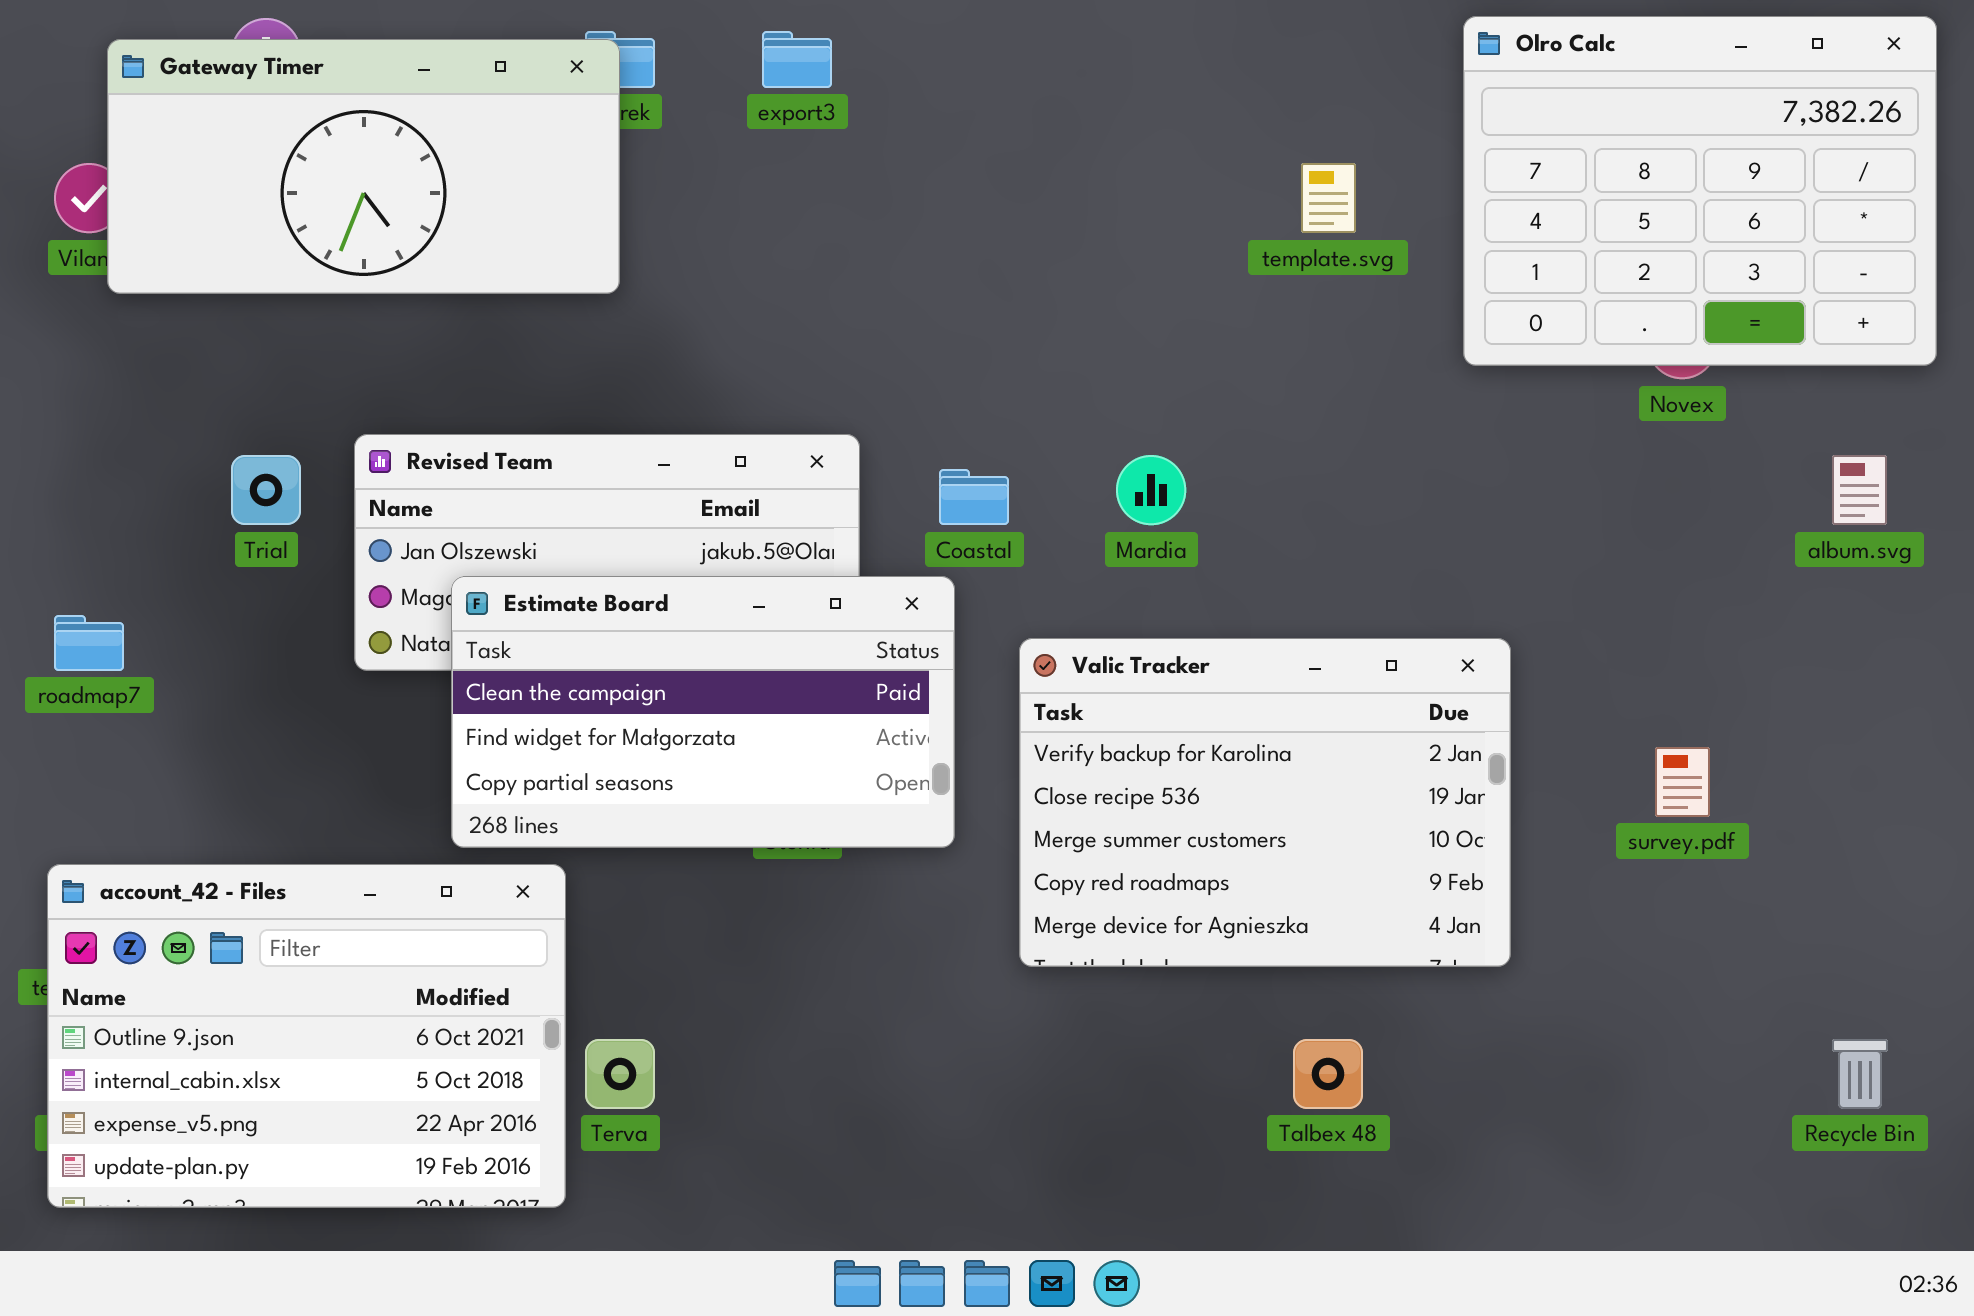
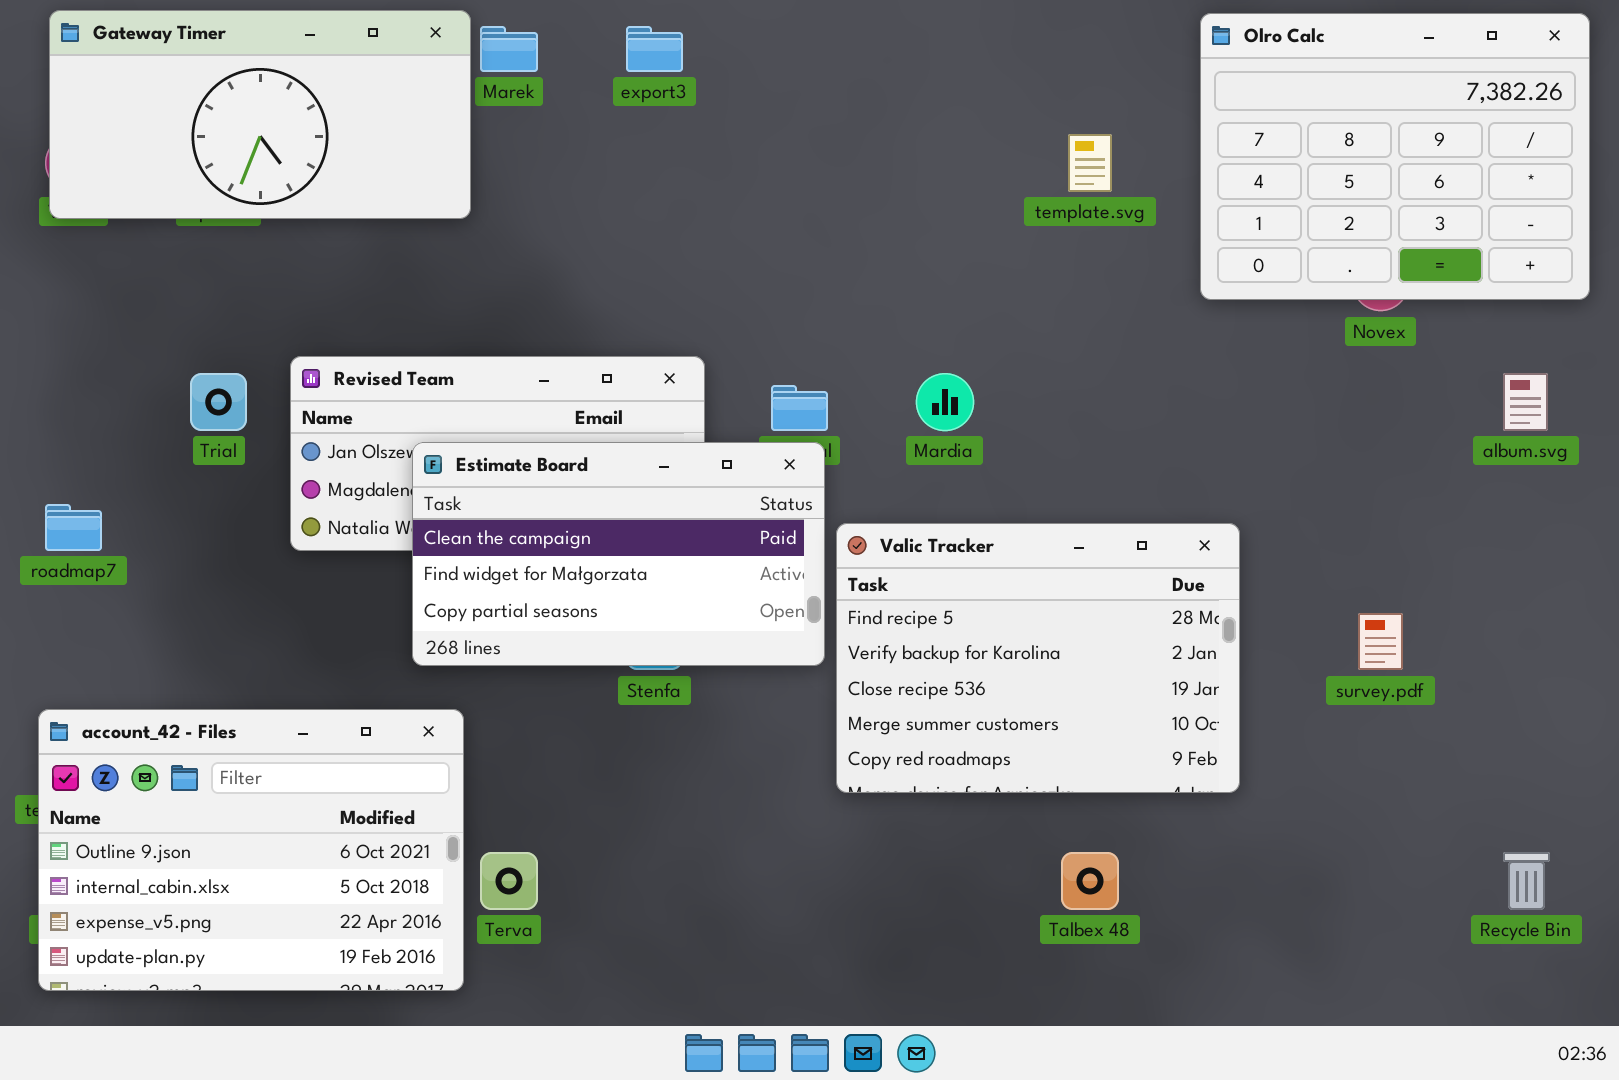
Gateway Timer: [107,39,620,294] -> [49,10,471,219], moved
Estimate Board: [451,576,955,848] -> [412,442,825,666], moved
Valic Tracker: [1019,638,1511,967] -> [836,523,1240,793], scrolled up 1 row

